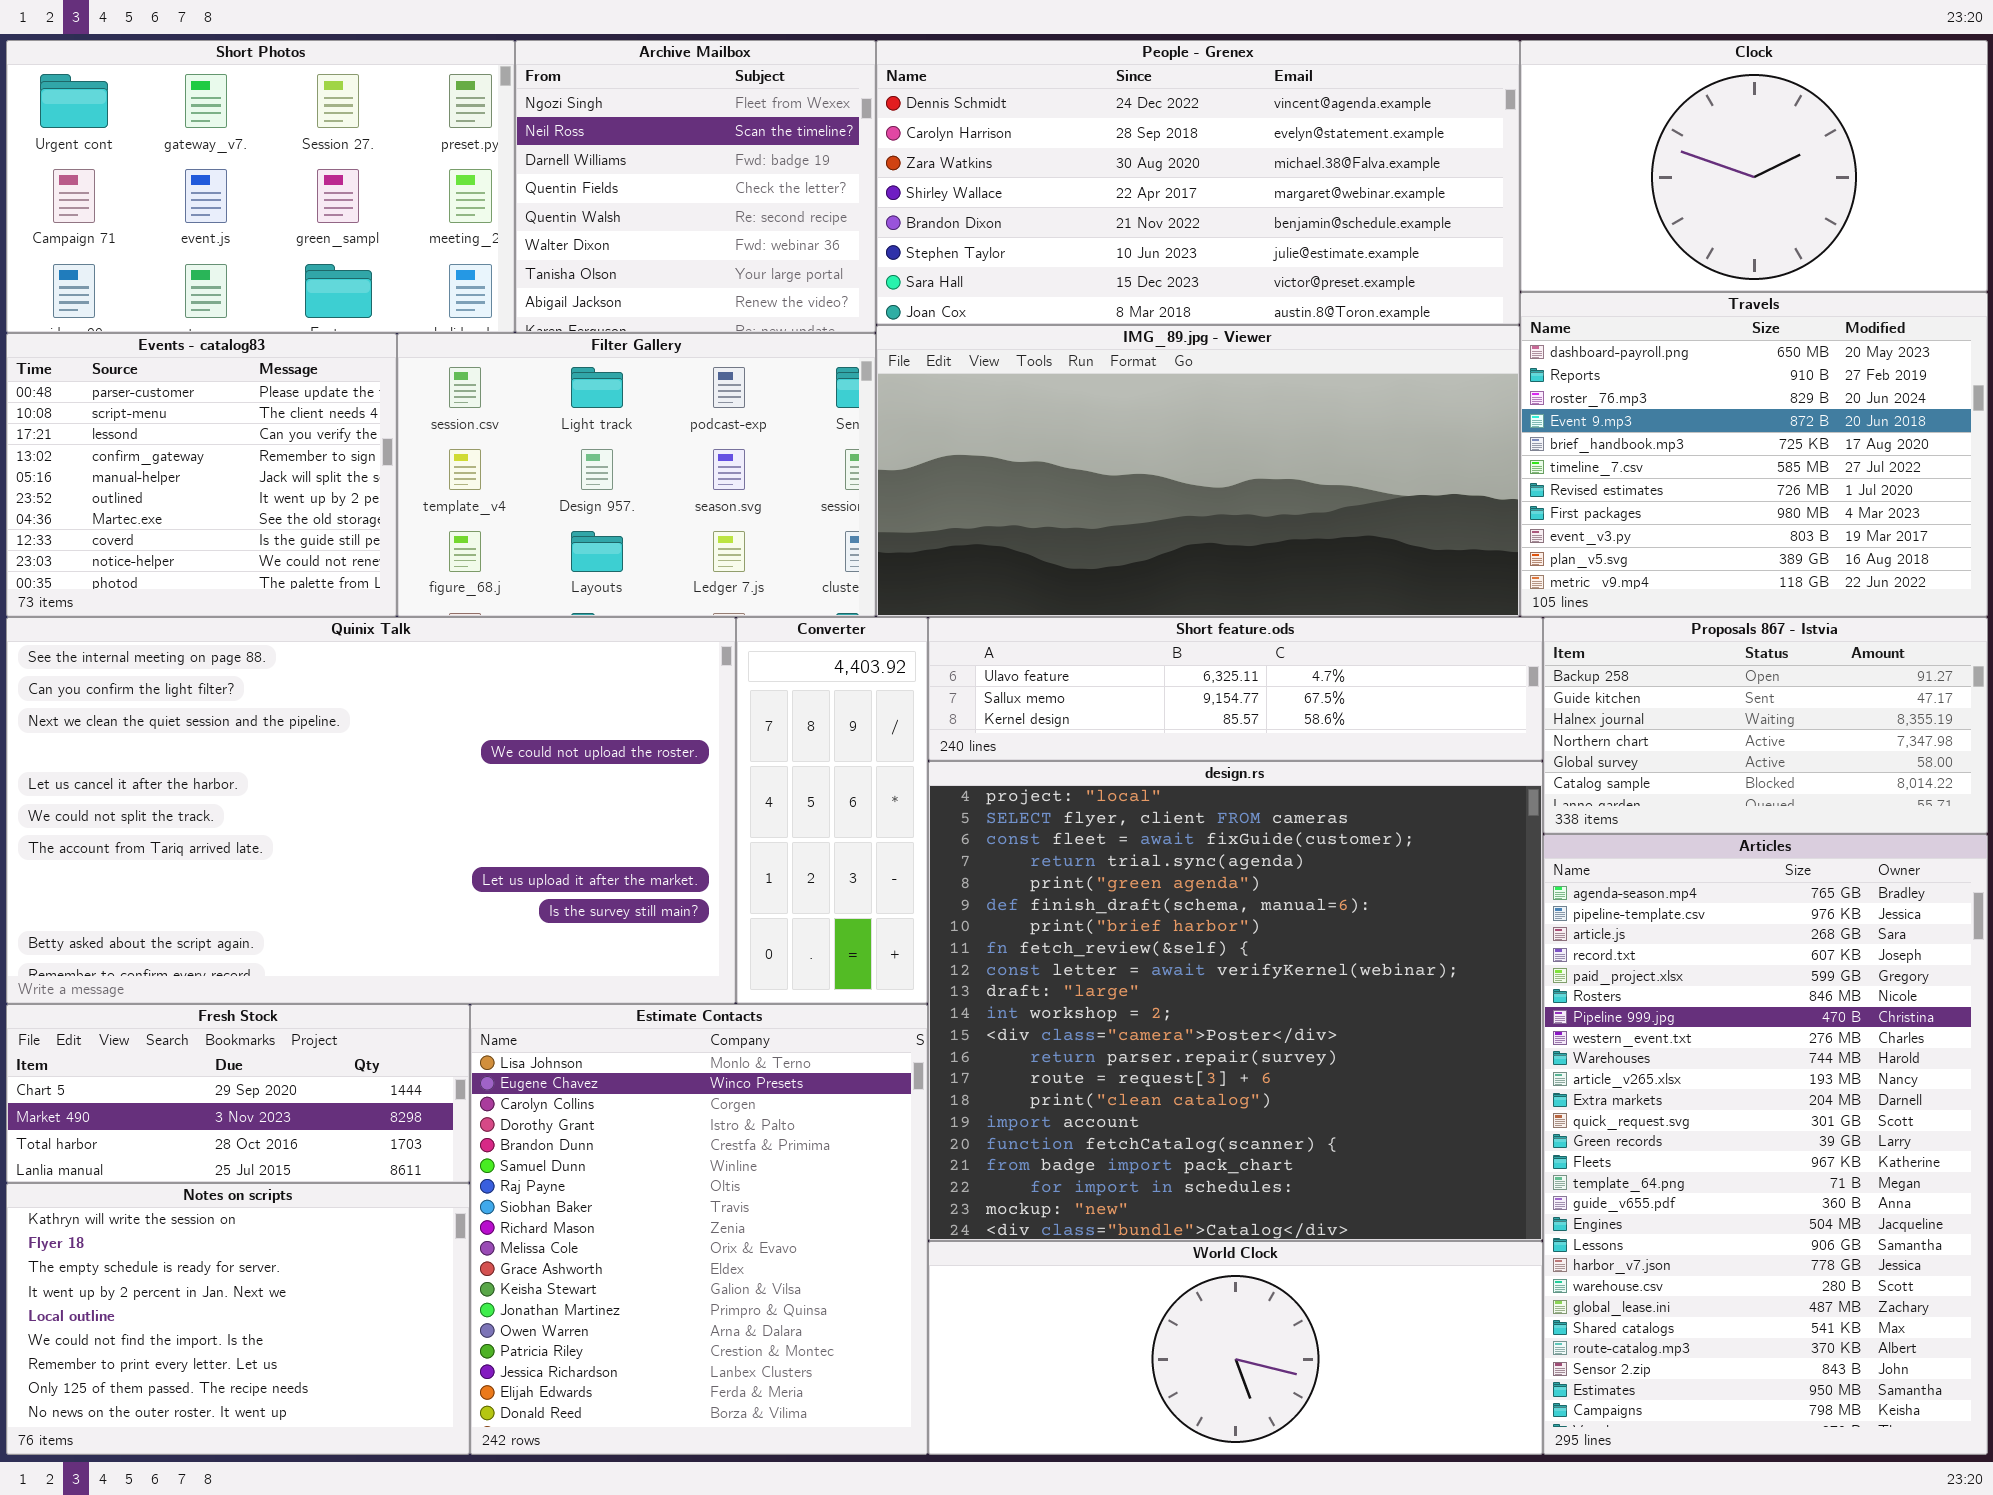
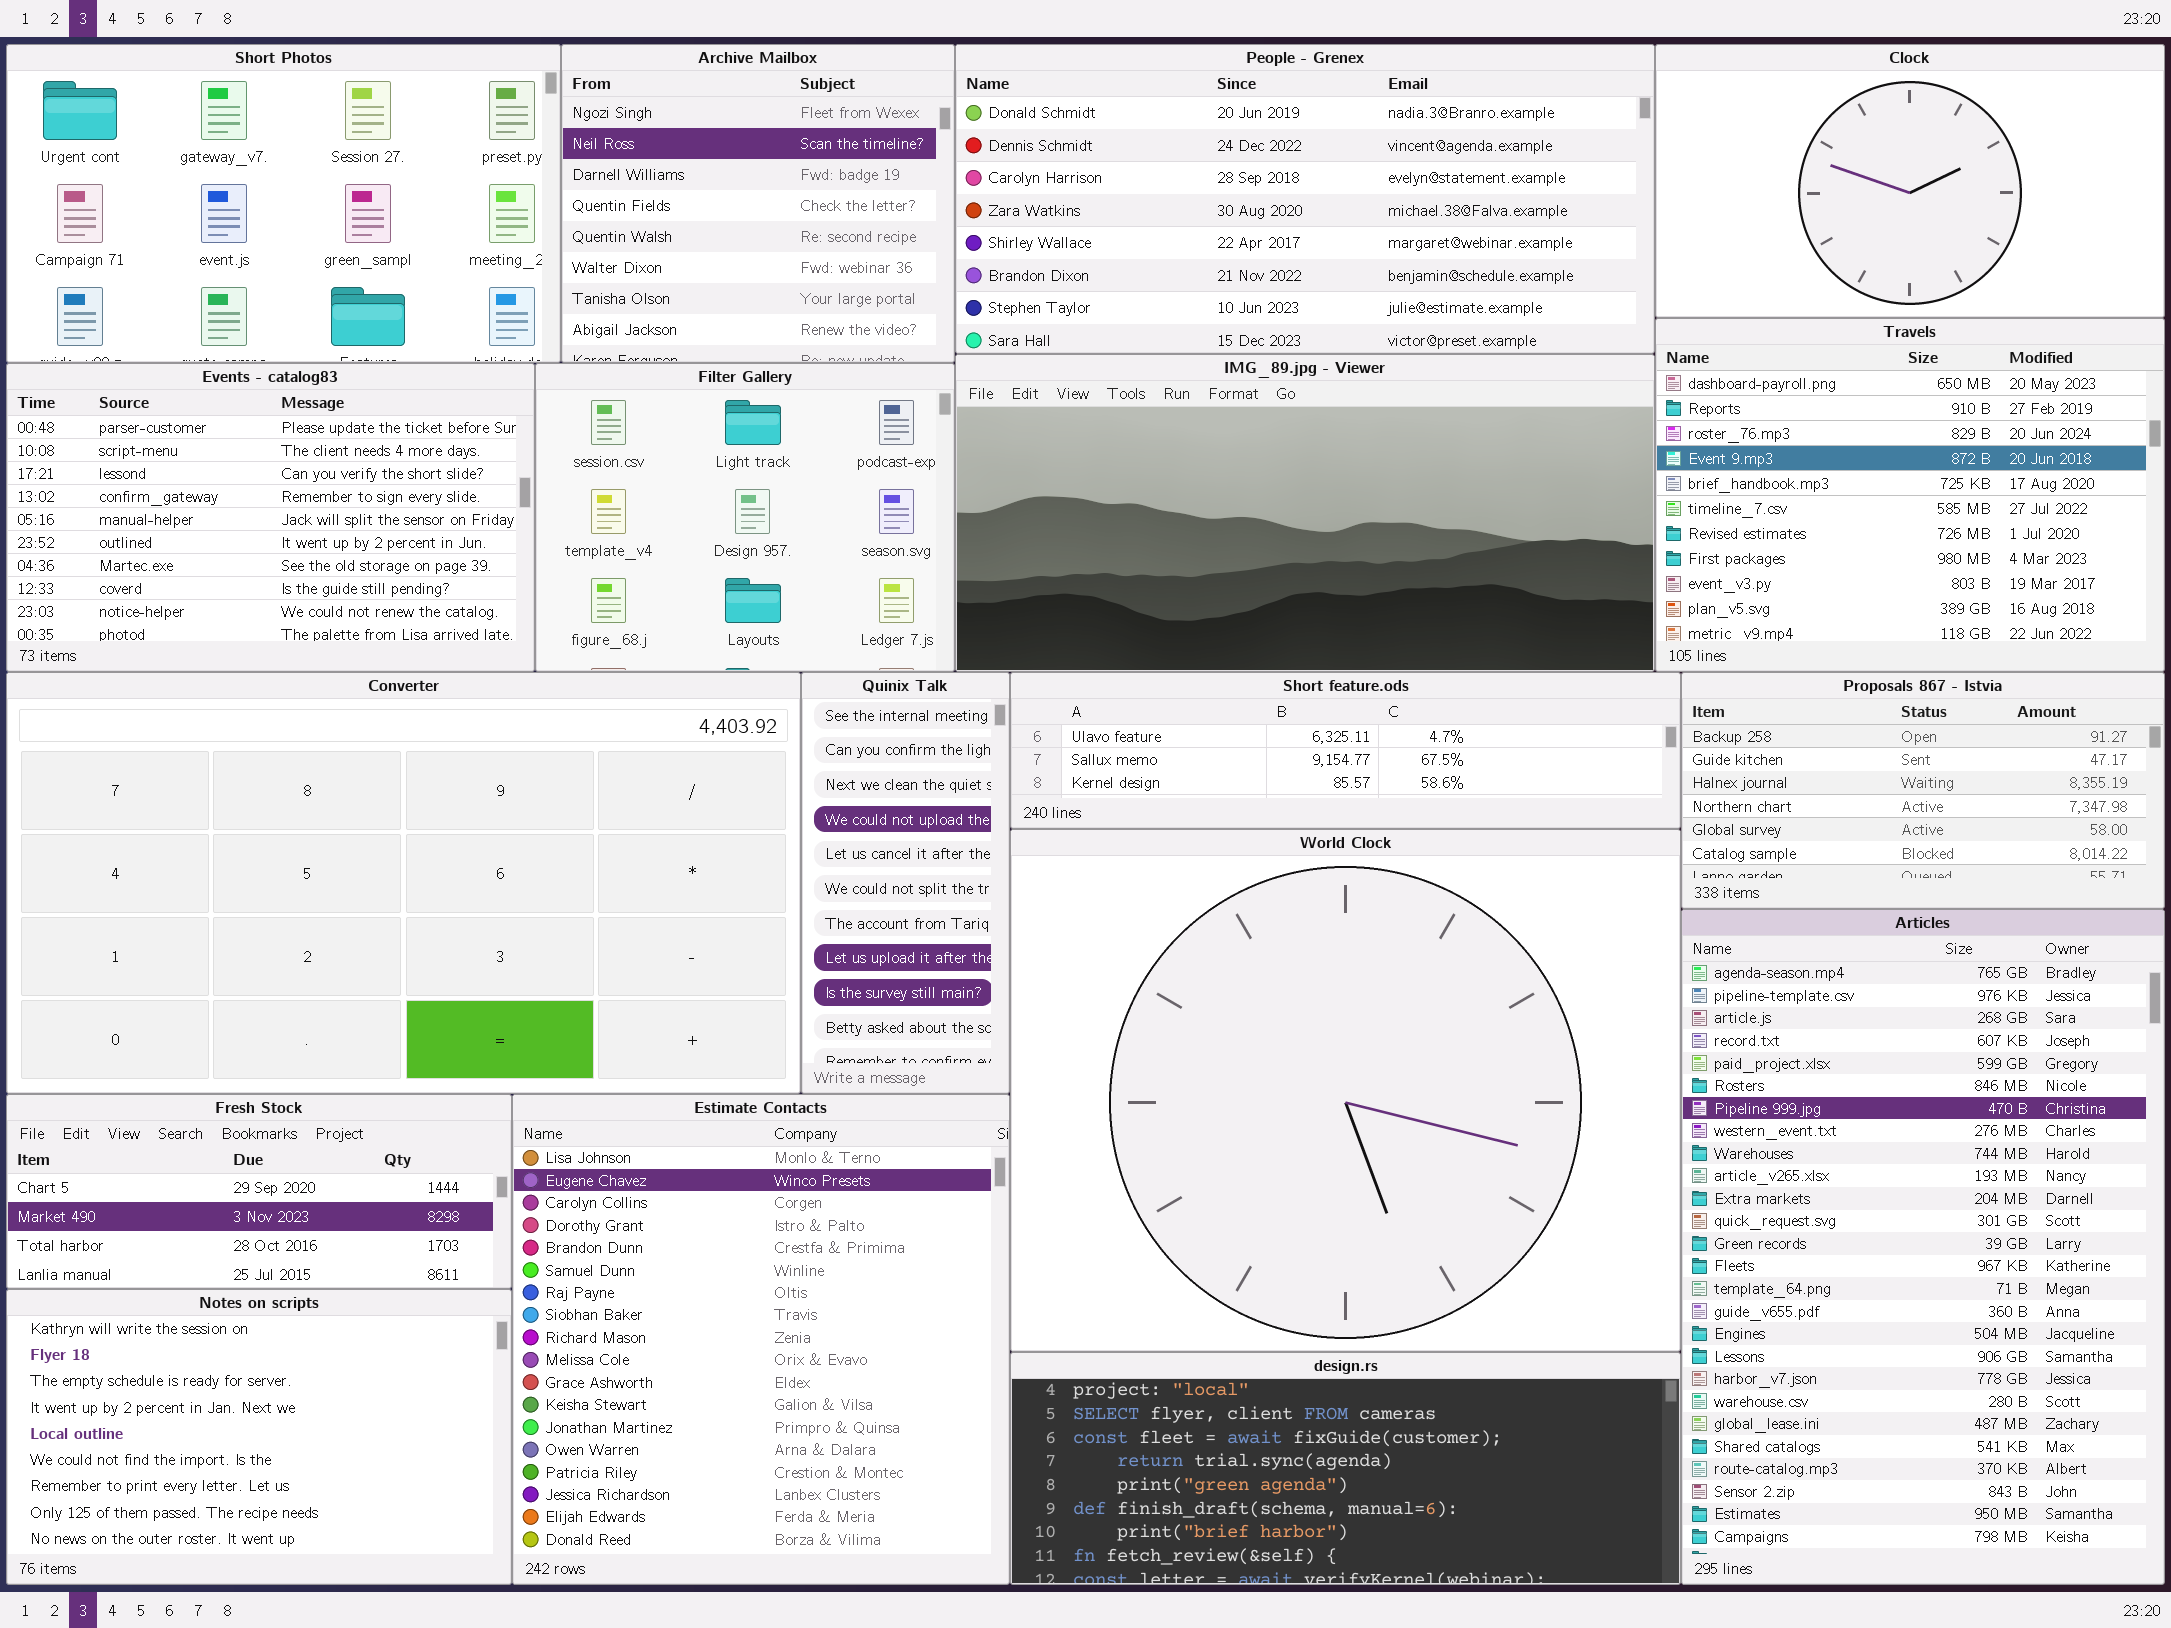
People - Grenex: [876,40,1520,325] -> [955,44,1655,354], scrolled up 1 row
Events - catalog83: [6,333,397,617] -> [6,363,535,672], resized
Filter Gallery: [397,333,876,617] -> [535,363,955,672], resized
Quinix Talk: [6,617,736,1004] -> [801,672,1010,1094], moved, resized
Converter: [736,617,928,1004] -> [6,672,801,1094], moved, resized
design.rs: [928,761,1543,1241] -> [1010,1352,1681,1585], moved, resized
World Clock: [928,1241,1543,1455] -> [1010,829,1681,1352], moved, resized

